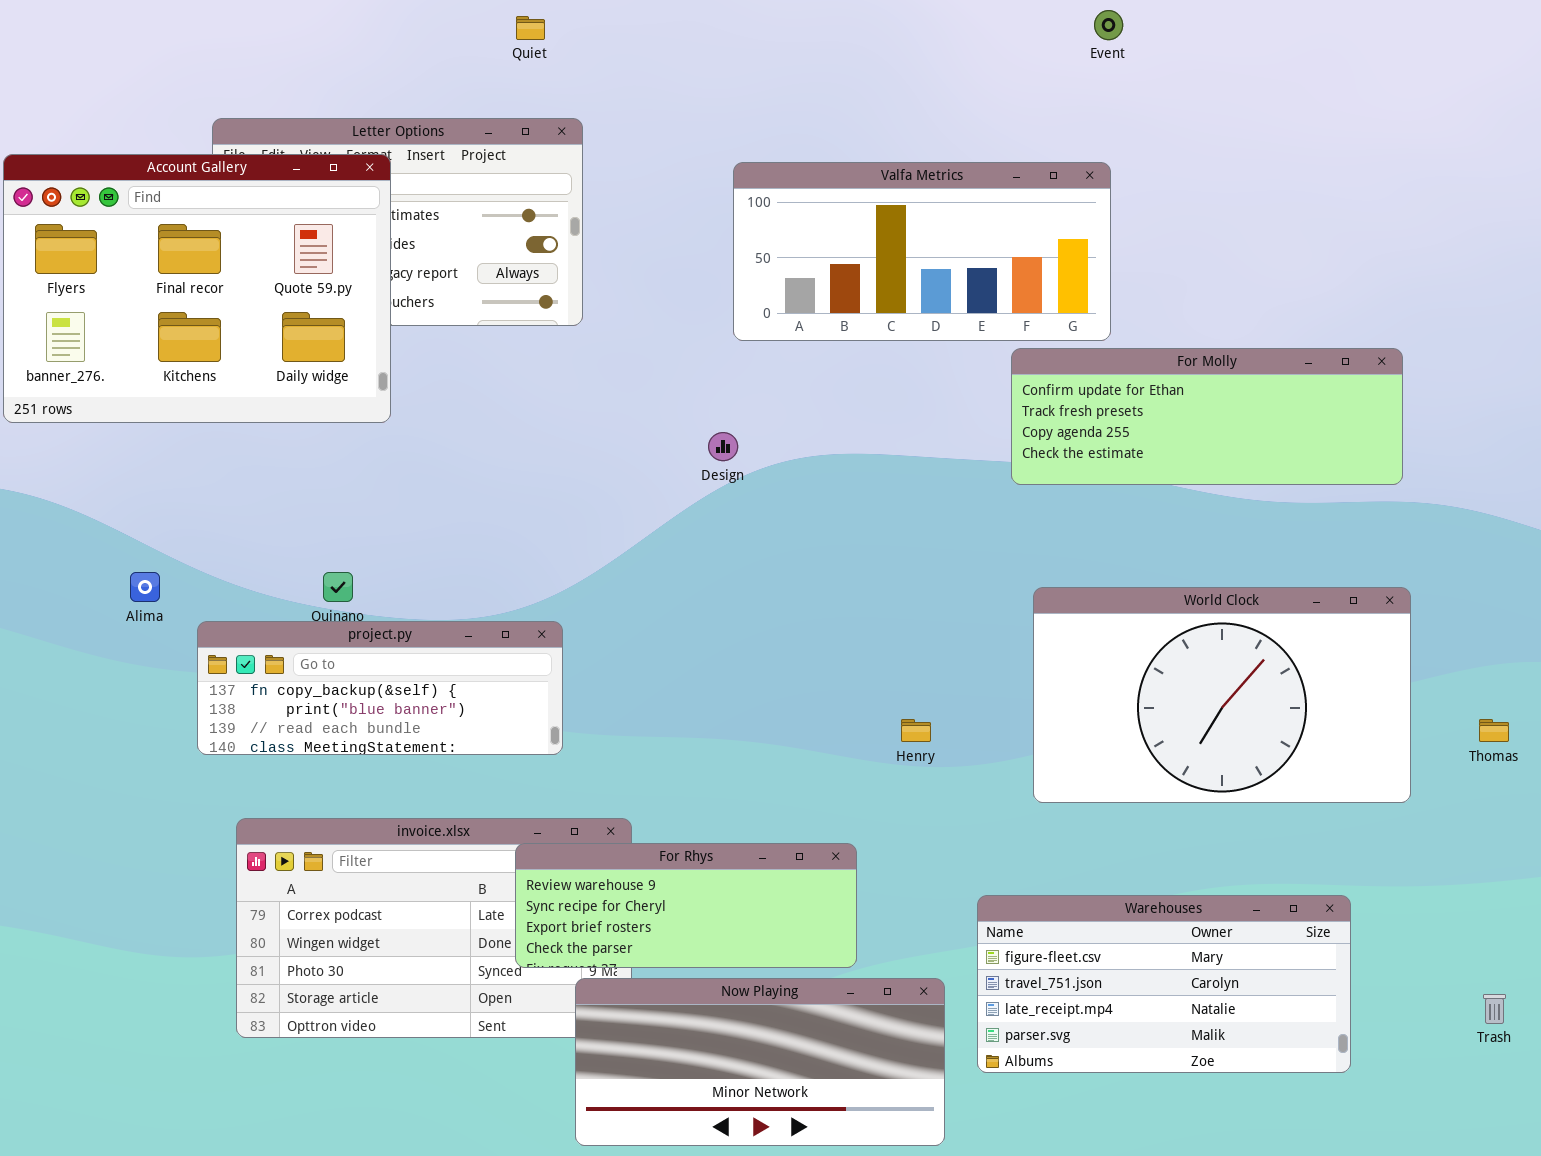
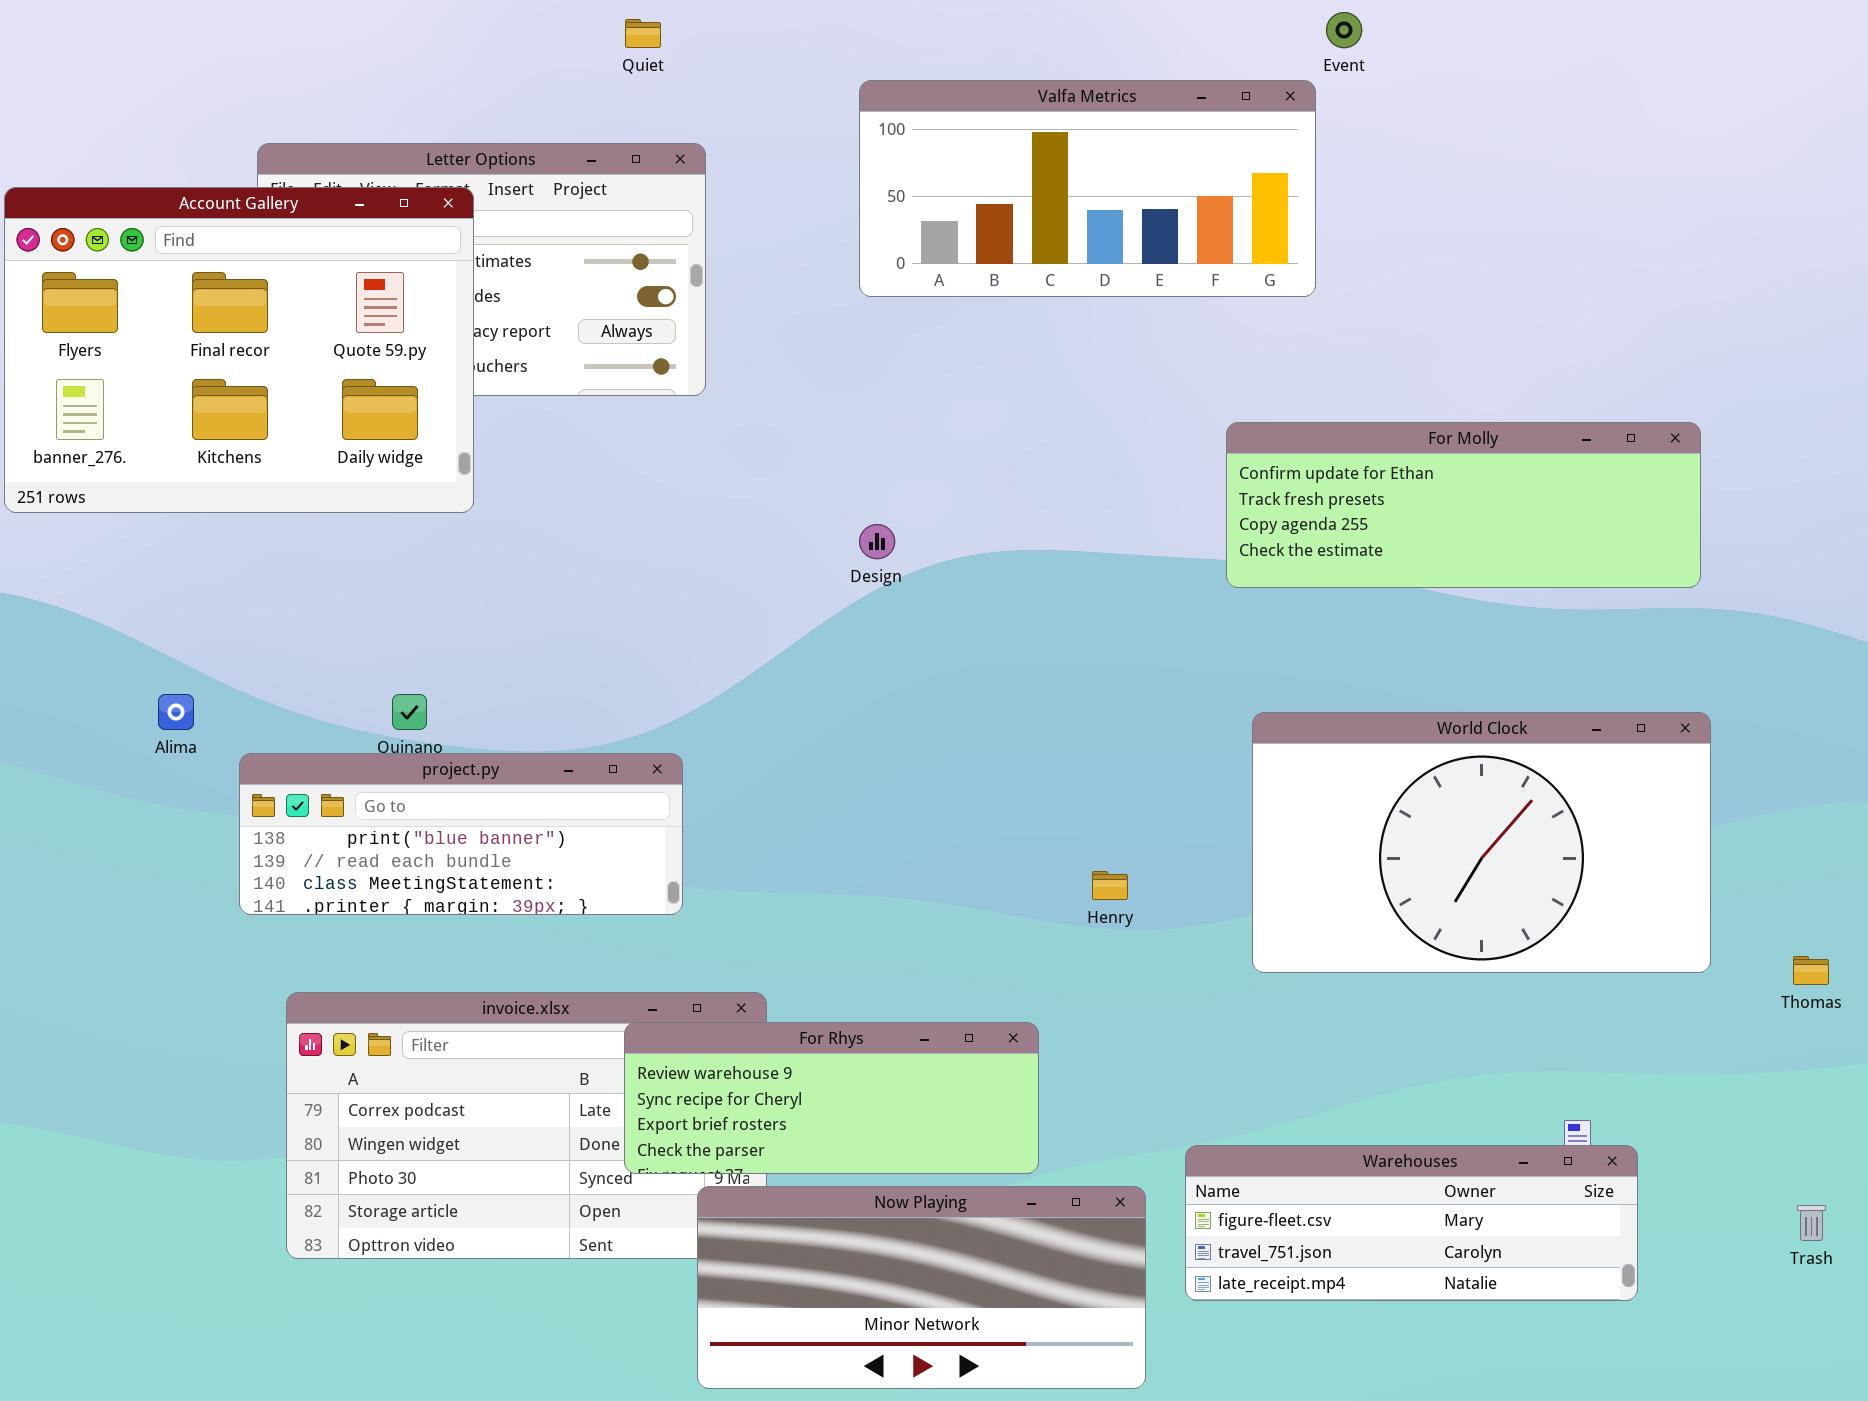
Valfa Metrics: [733,162,1111,341] -> [859,80,1316,297], moved
project.py: [197,621,563,755] -> [239,753,683,915], scrolled down 1 row
Thomas: [1479,719,1509,742] -> [1793,956,1829,985], moved
Warehouses: [977,895,1351,1073] -> [1185,1145,1638,1301], resized

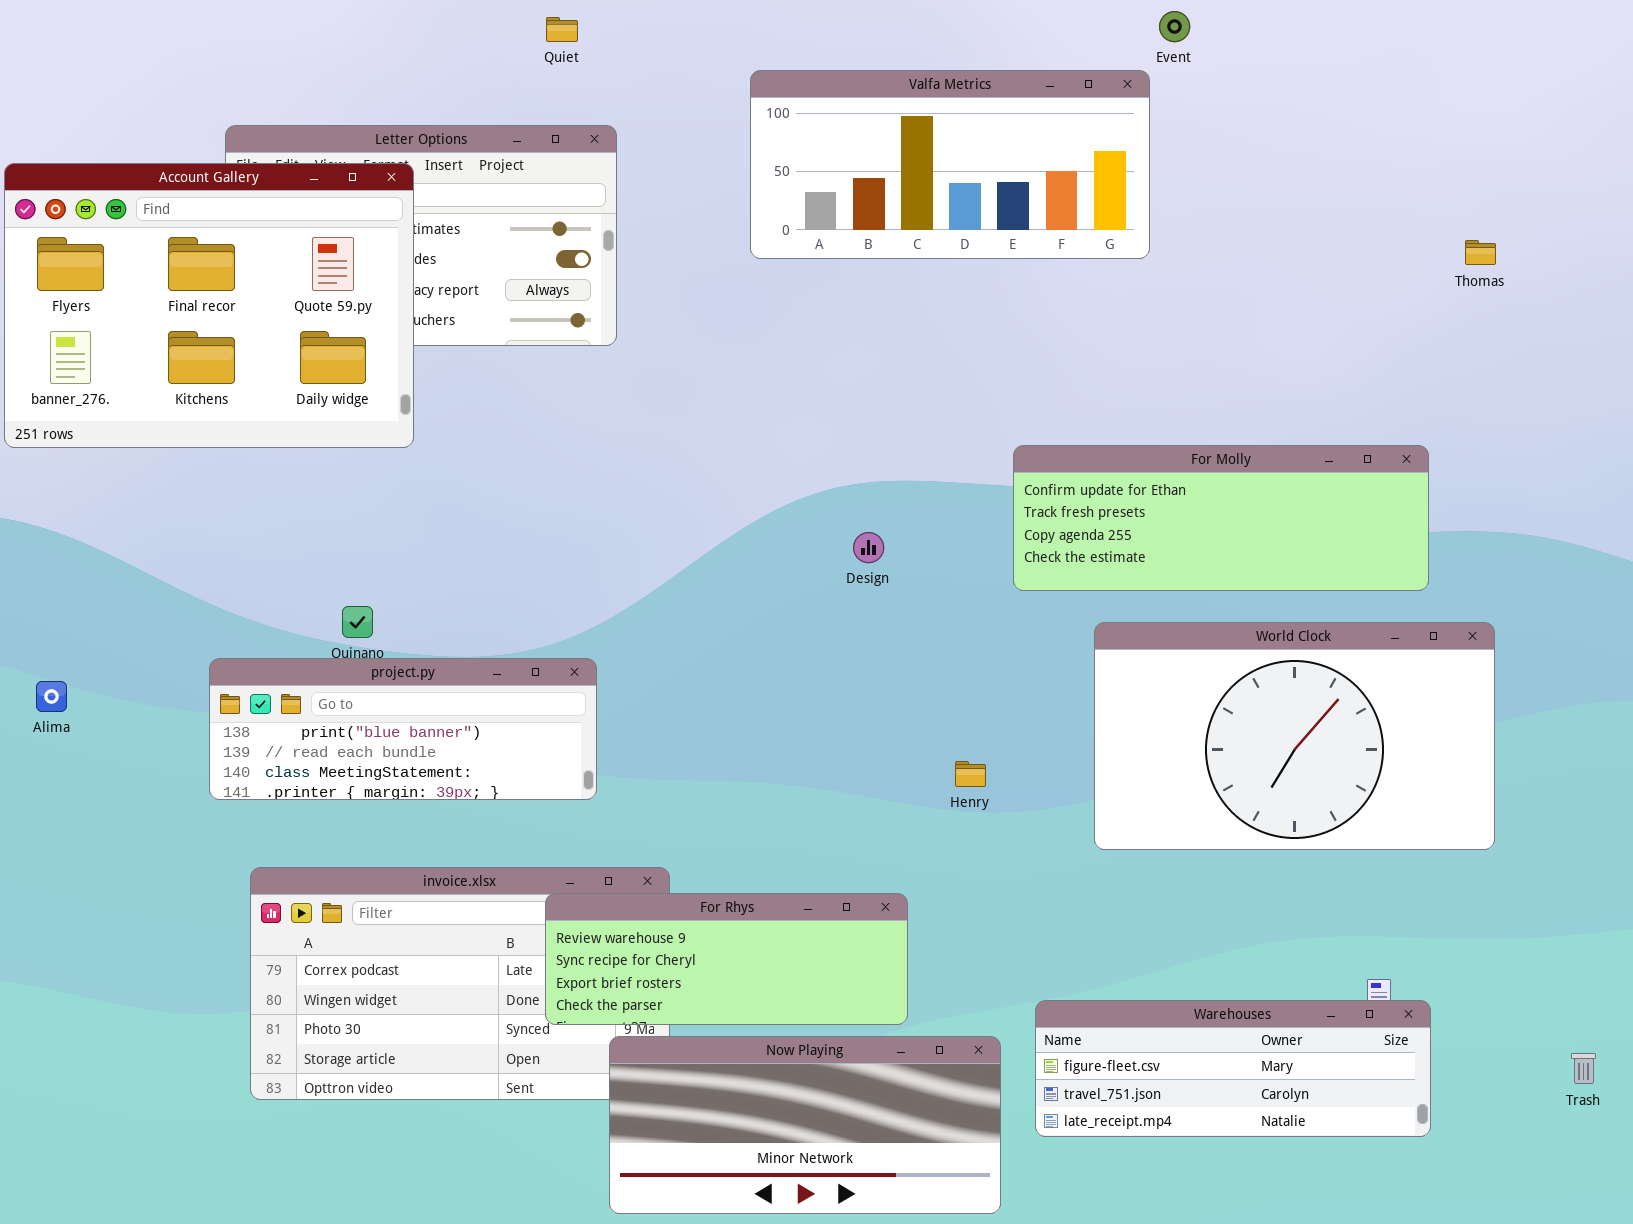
For Molly: [1226,422,1701,588] -> [1013,445,1429,591], moved
Design: [859,524,895,559] -> [853,532,884,563], moved
Alima: [158,694,194,730] -> [36,681,67,712], moved
Thomas: [1793,956,1829,985] -> [1465,240,1496,265], moved

